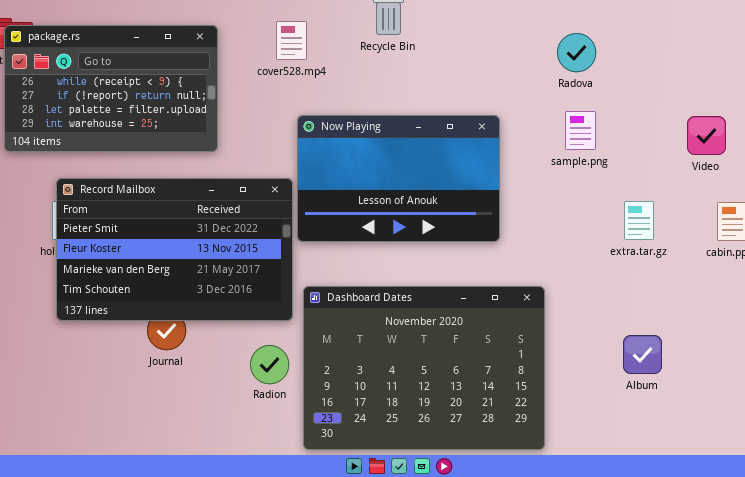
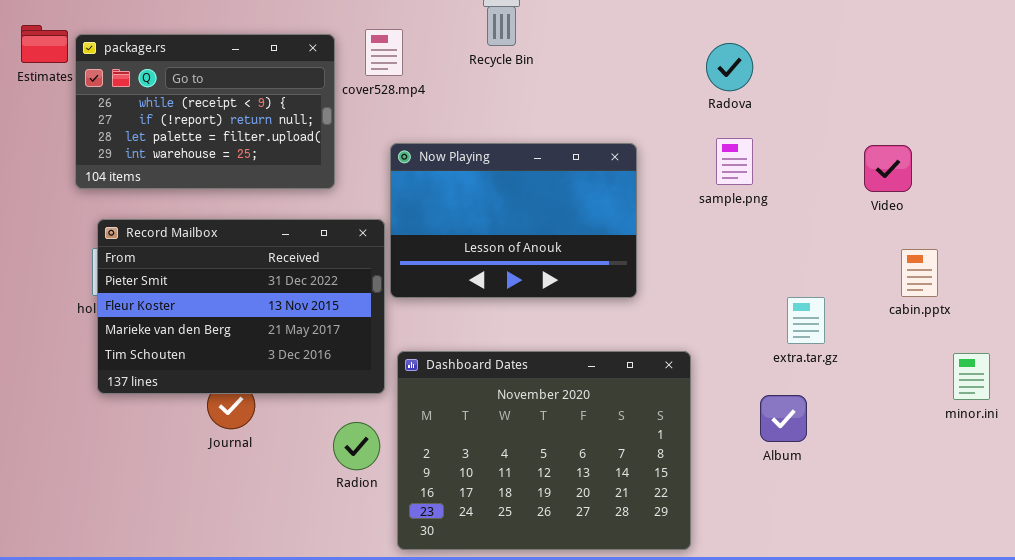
package.rs: [4,25,218,152] -> [75,34,335,189], moved
extra.tar.gz: [624,201,654,240] -> [787,297,825,344], moved
Album: [623,335,662,374] -> [760,395,807,442], moved

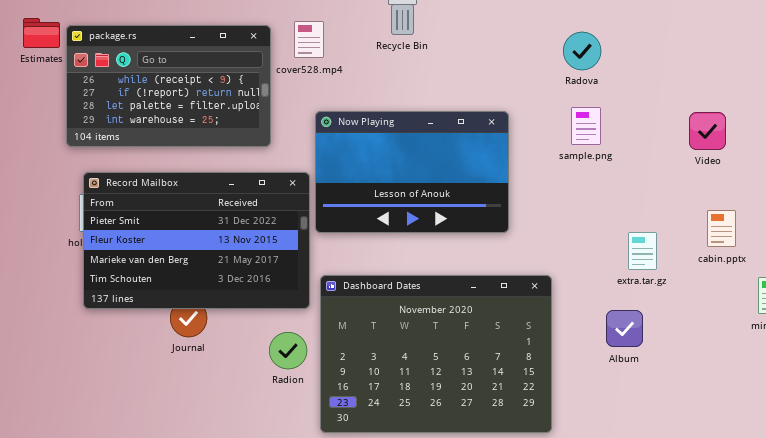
cabin.pptx: [901,249,938,297] -> [707,210,736,247], moved

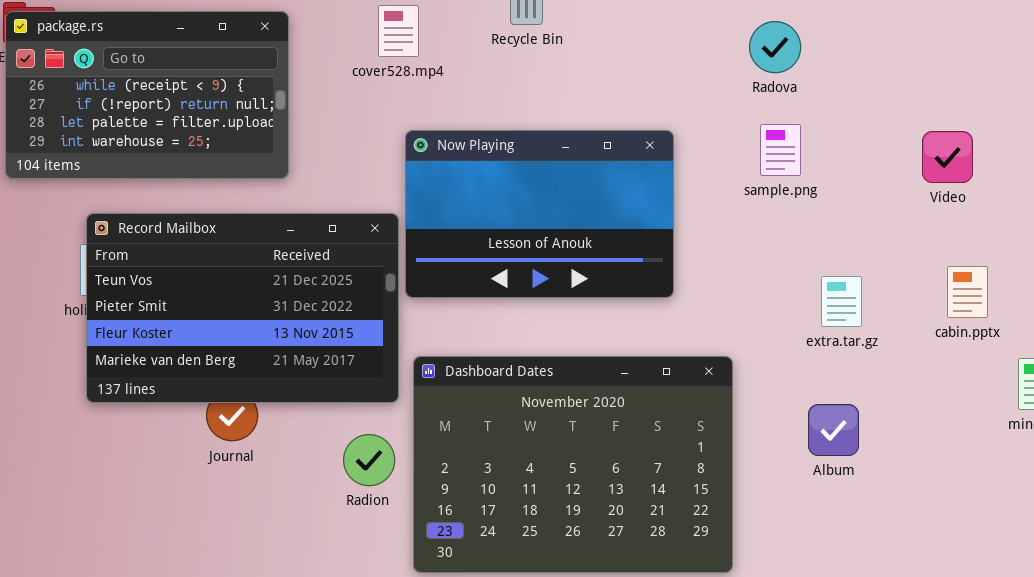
package.rs: [66,25,271,147] -> [5,11,289,179], moved
Record Mailbox: [83,172,310,309] -> [86,213,399,403], scrolled up 1 row
extra.tar.gz: [628,232,657,270] -> [821,276,862,327], moved

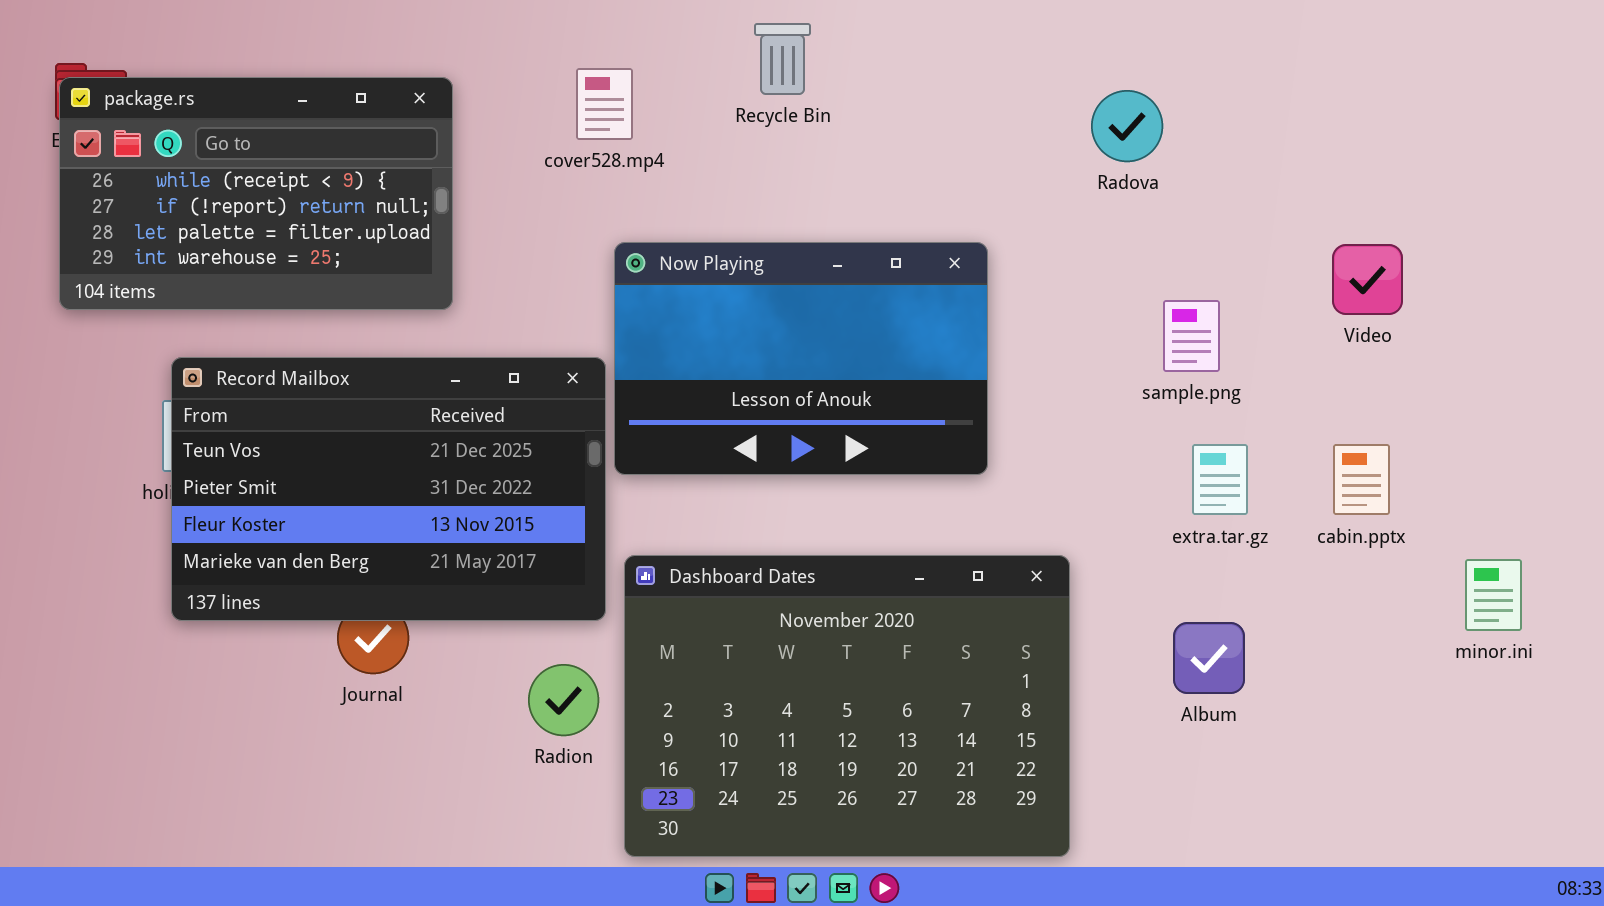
sample.png: [760,124,801,176] -> [1163,300,1220,372], moved
cabin.pptx: [947,266,988,318] -> [1333,444,1390,515], moved

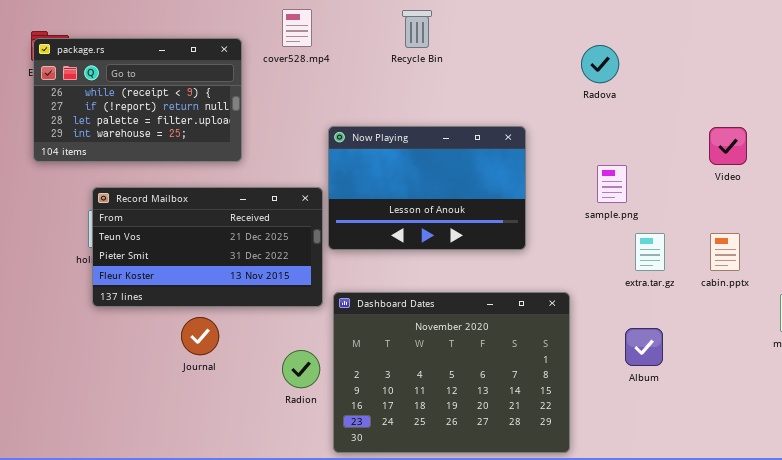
cover528.mp4: [576,68,633,140] -> [282,9,312,47], moved
sample.png: [1163,300,1220,372] -> [597,165,627,203], moved
Record Mailbox: [171,357,606,621] -> [92,187,323,307], resized

